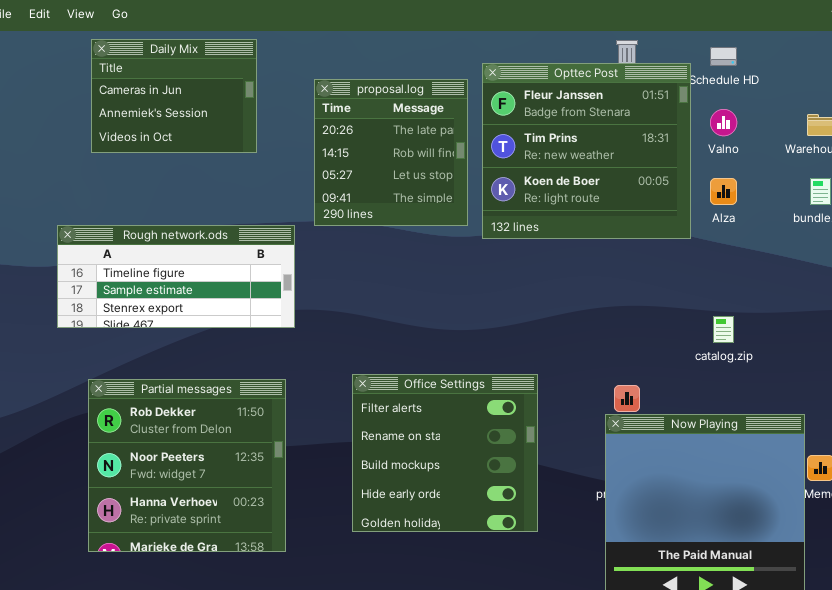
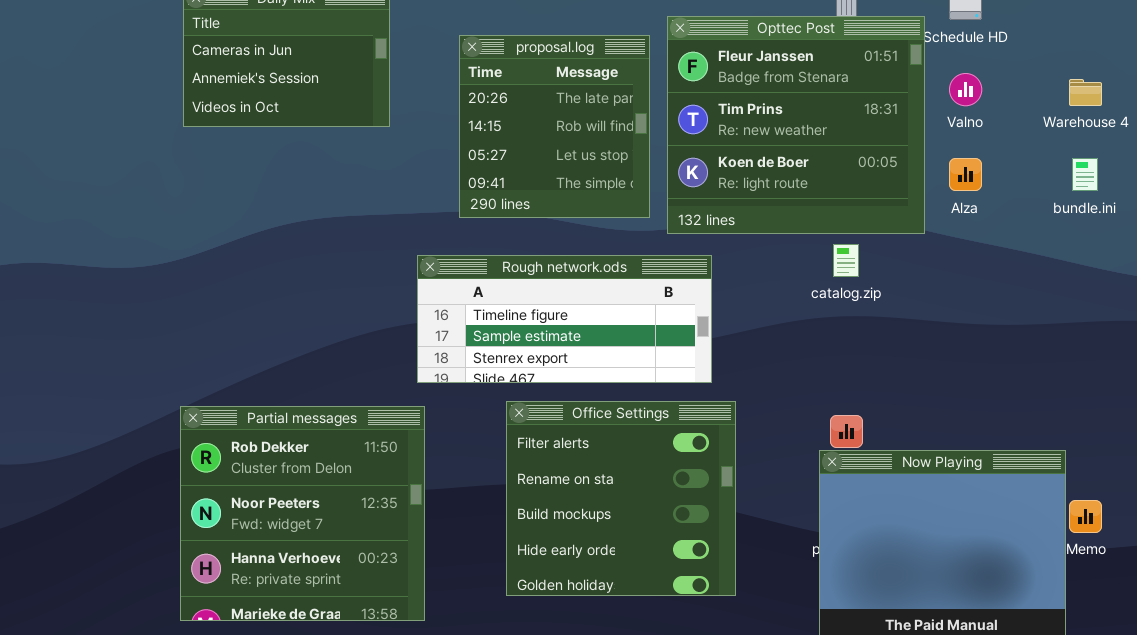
Rough network.ods: [57,225,295,328] -> [417,255,712,383], moved
catalog.zip: [713,316,734,343] -> [833,244,859,277], moved

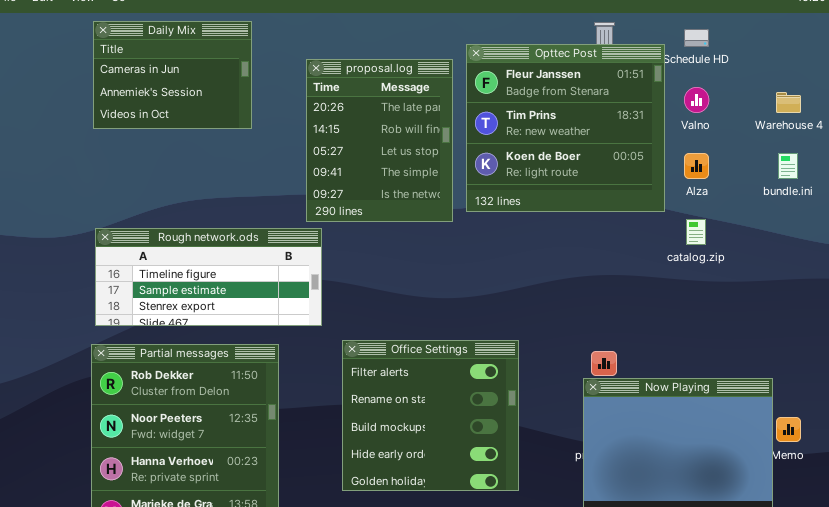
proposal.log: [459,35,650,218] -> [306,59,453,222], resized
catalog.zip: [833,244,859,277] -> [686,219,706,245], moved
Rough network.ods: [417,255,712,383] -> [95,228,322,326], moved

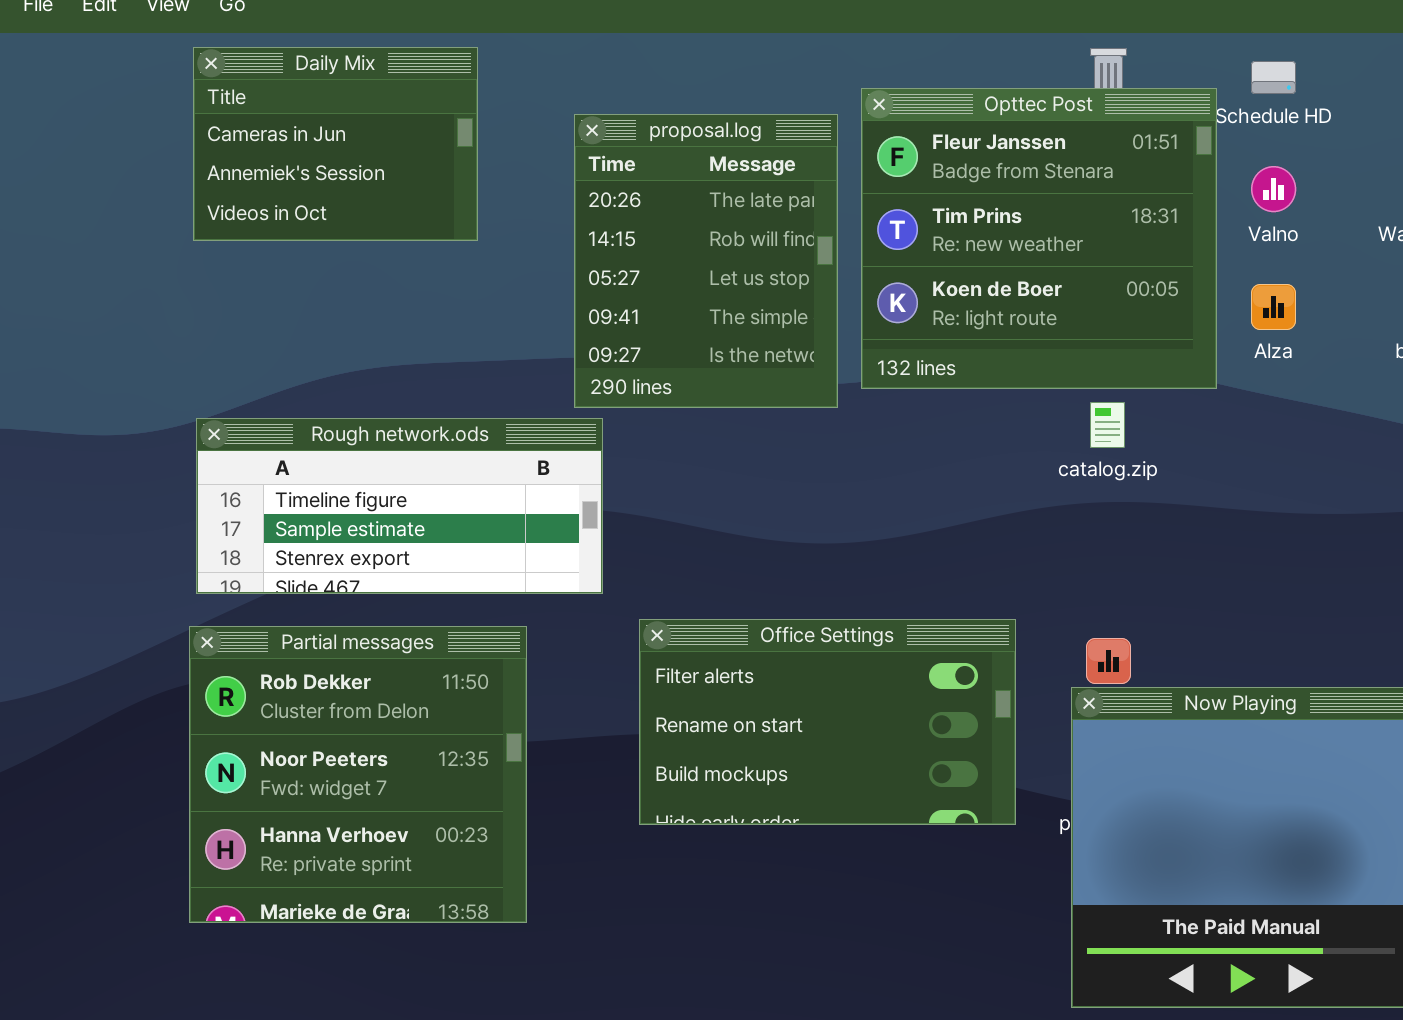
catalog.zip: [686,219,706,245] -> [1090,402,1125,448], moved
Office Settings: [342,340,519,491] -> [639,619,1016,825], resized

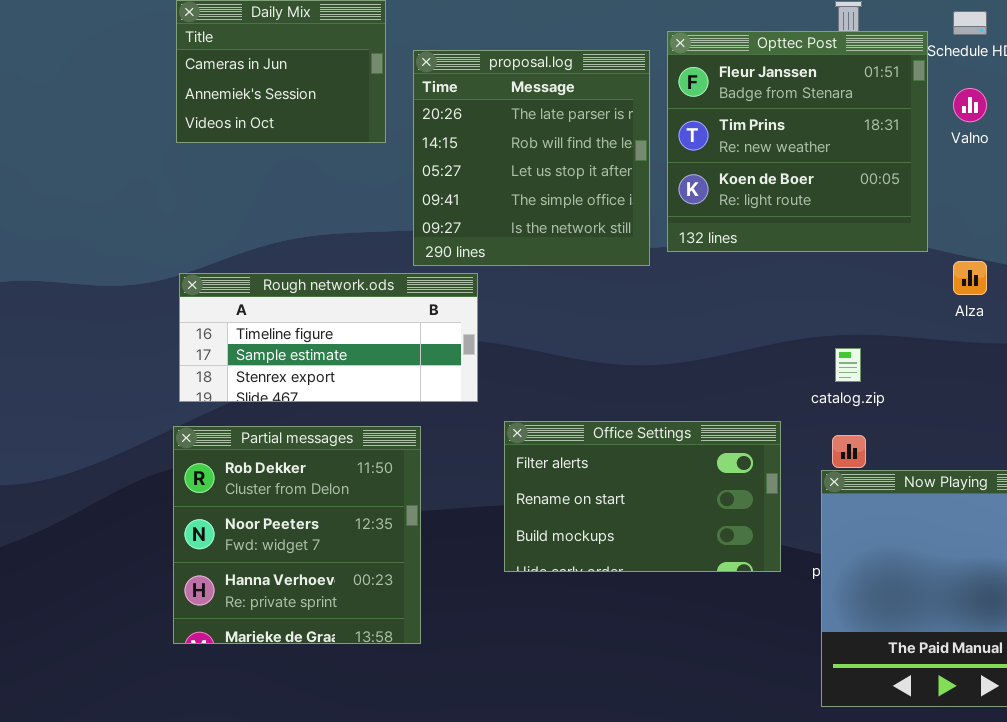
proposal.log: [574,114,838,408] -> [413,50,650,266], resized
Alza: [1251,284,1296,330] -> [953,261,987,295], moved
catalog.zip: [1090,402,1125,448] -> [835,348,861,382], moved

